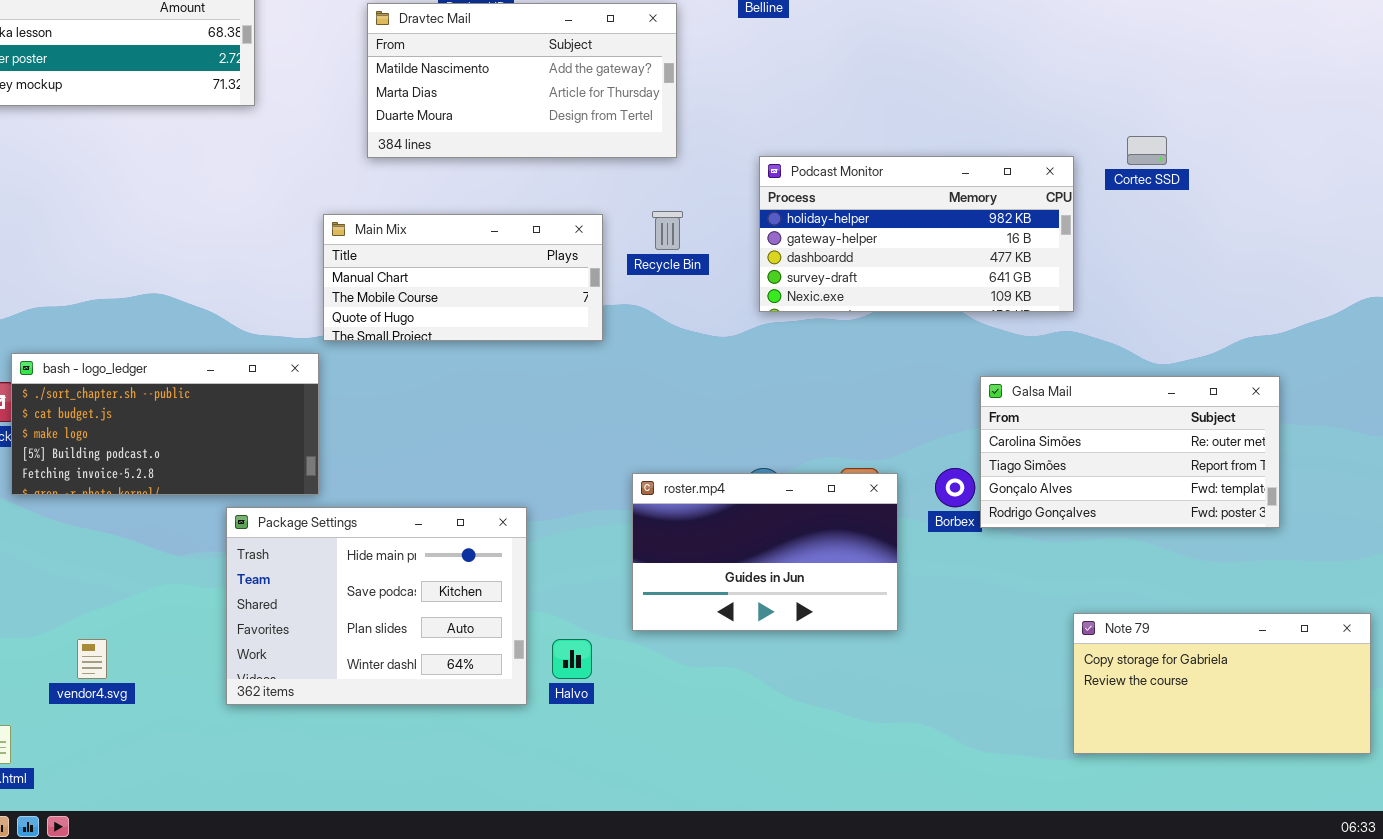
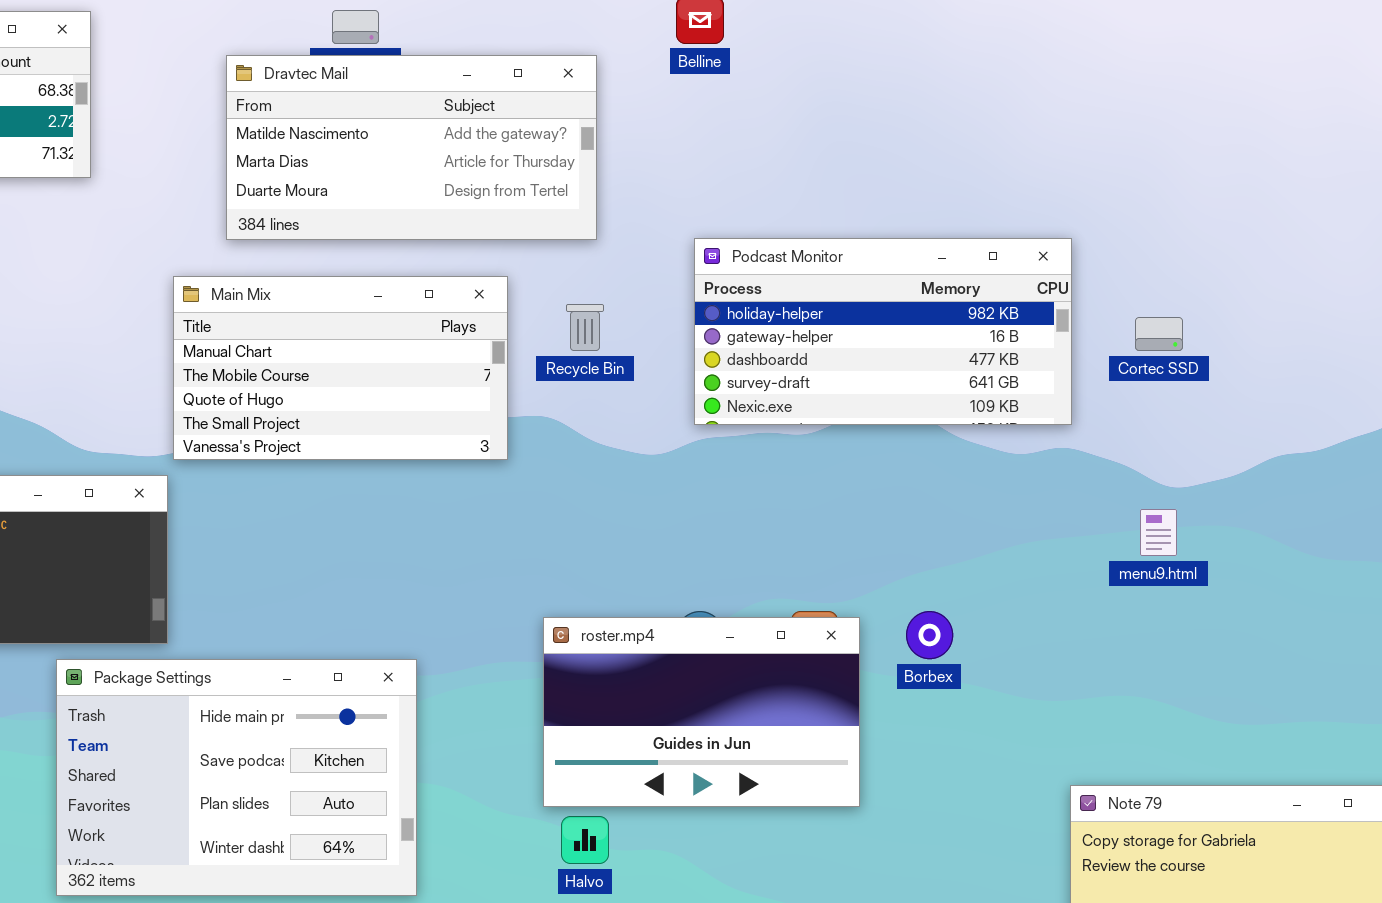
Cortec SSD: [1127,136,1167,165] -> [1135,317,1183,351], moved
Main Mix: [323,214,603,341] -> [173,276,508,460], resized
Galsa Mail: [980,376,1280,528] -> none, closed
Halvo: [552,639,592,679] -> [561,816,609,864], moved

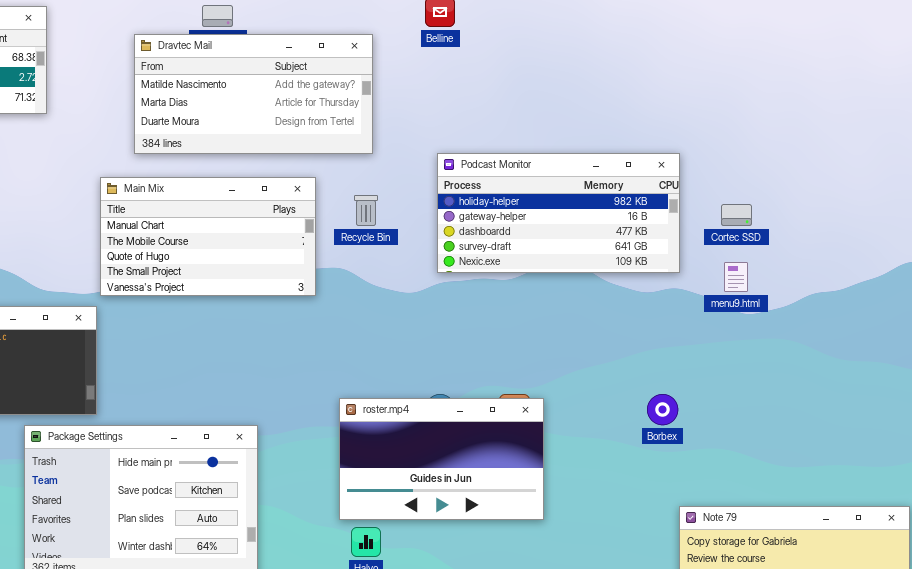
menu9.html: [1140,509,1177,556] -> [724,262,748,292], moved
Borbex: [906,611,953,659] -> [647,394,678,425], moved

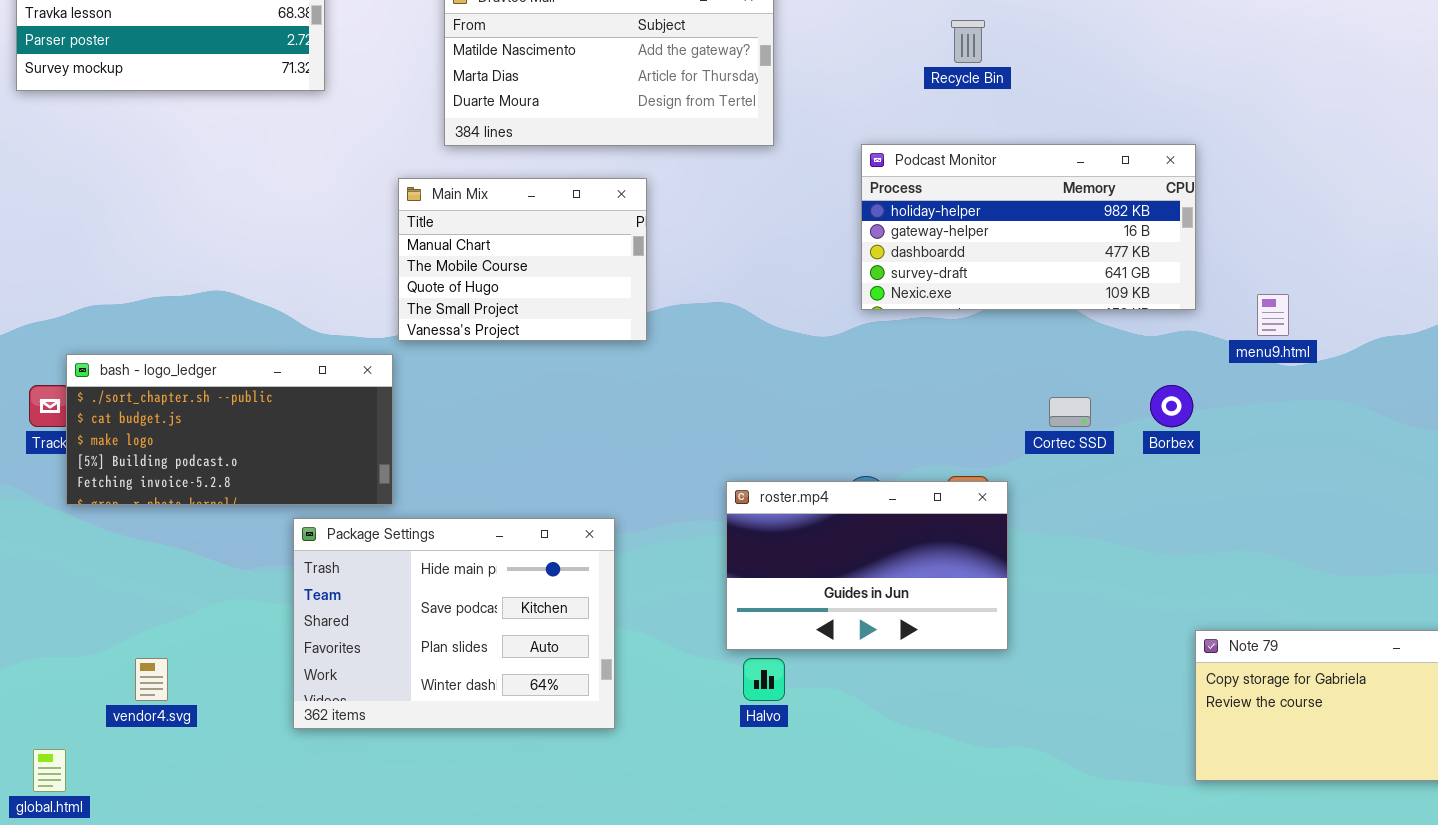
Main Mix: [100,177,316,296] -> [398,178,647,341], resized
Recycle Bin: [354,195,378,226] -> [951,20,985,63], moved
Cortec SSD: [721,204,752,226] -> [1049,397,1091,427], moved
Borbex: [647,394,678,425] -> [1150,385,1193,427], moved

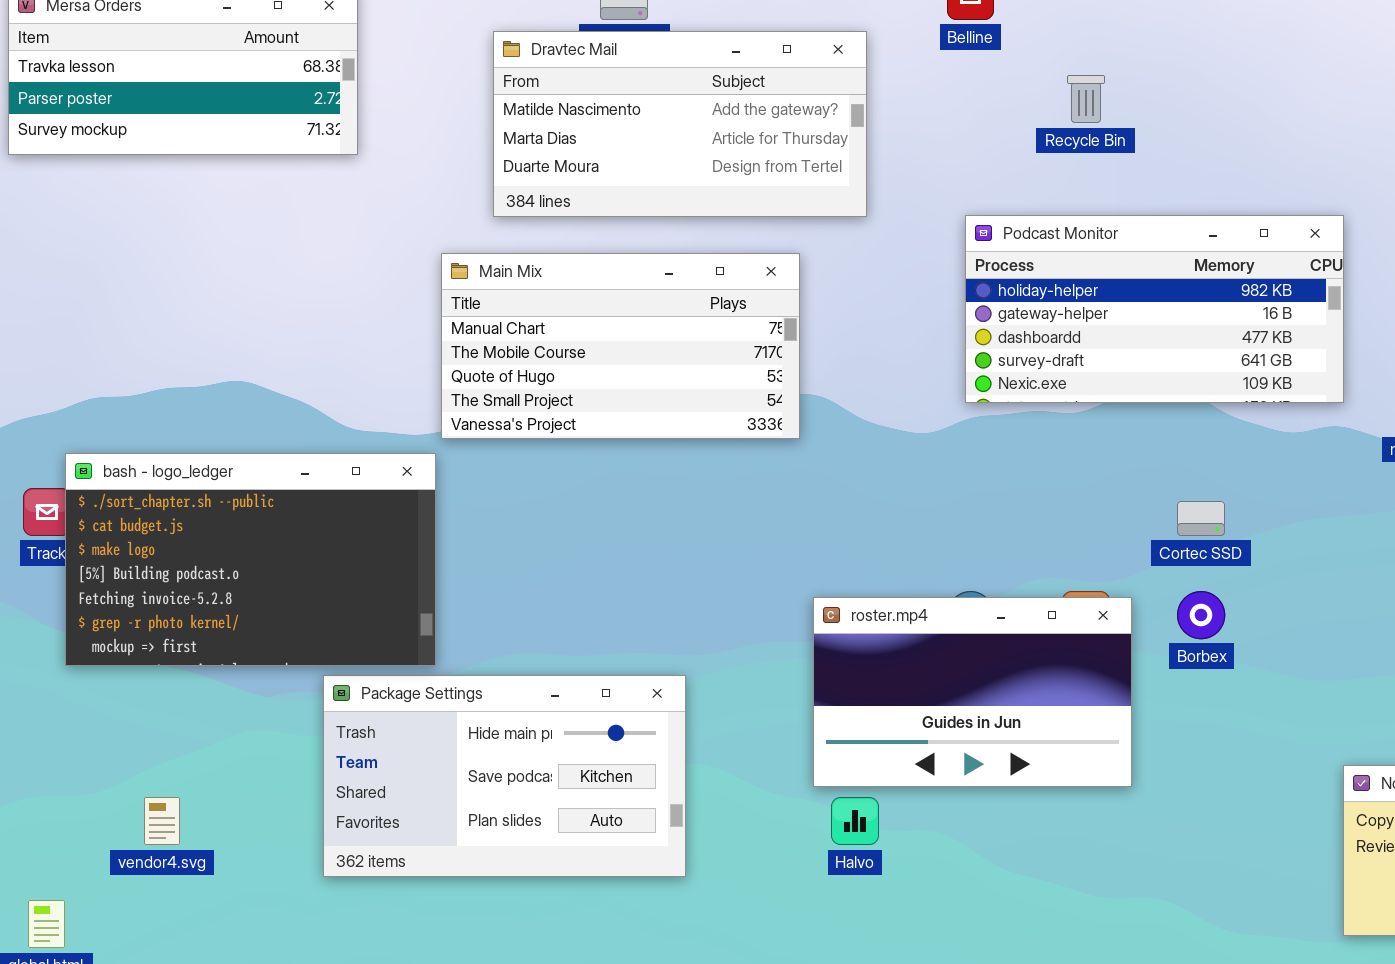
Main Mix: [398,178,647,341] -> [441,253,800,439], resized
bash - logo_ledger: [66,354,393,505] -> [65,453,436,666], resized
Borbex: [1150,385,1193,427] -> [1177,591,1225,639], moved
Package Settings: [293,518,615,729] -> [323,675,686,877], resized

